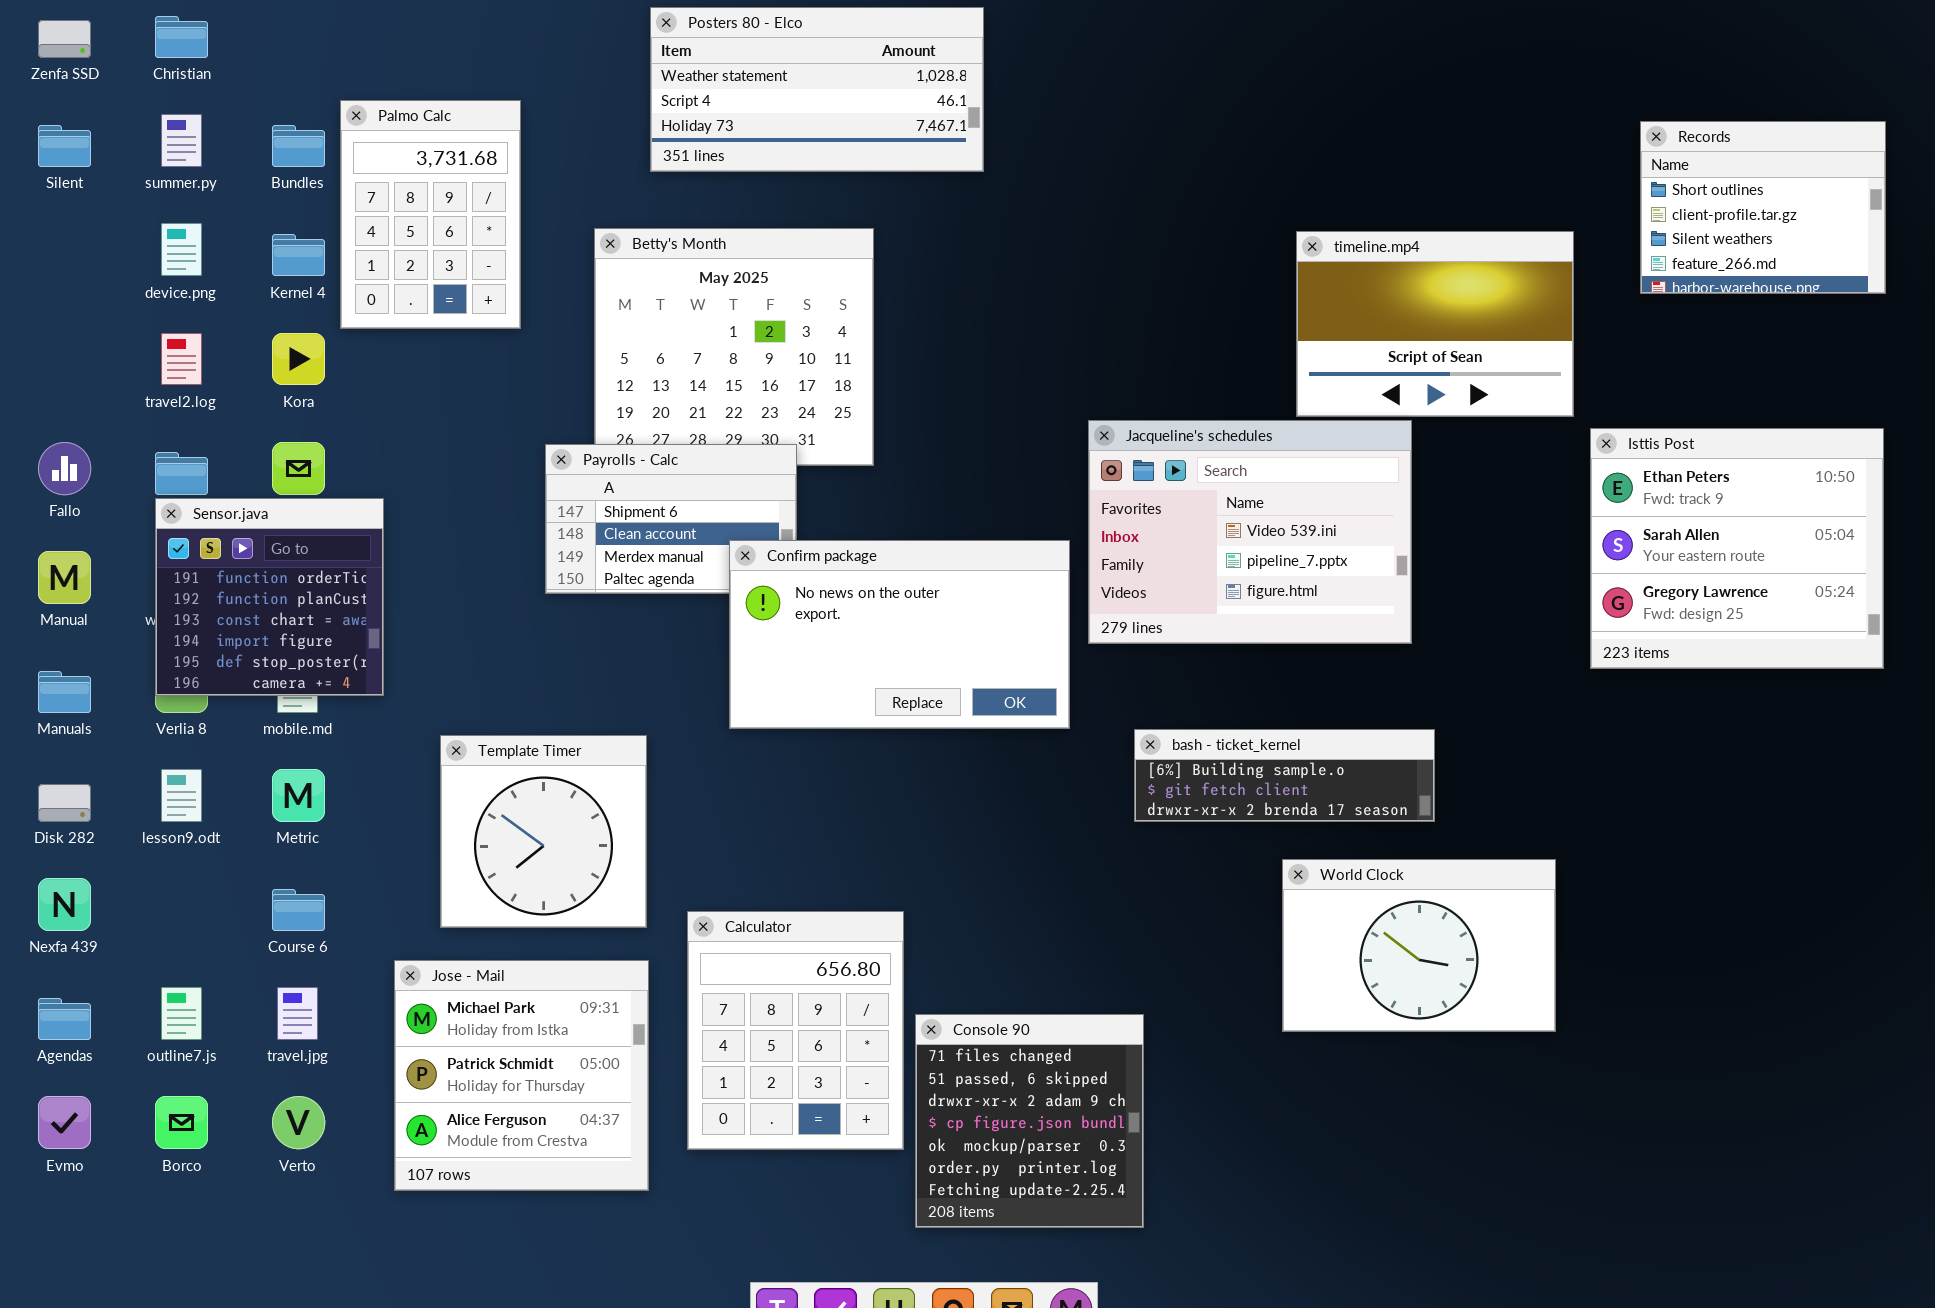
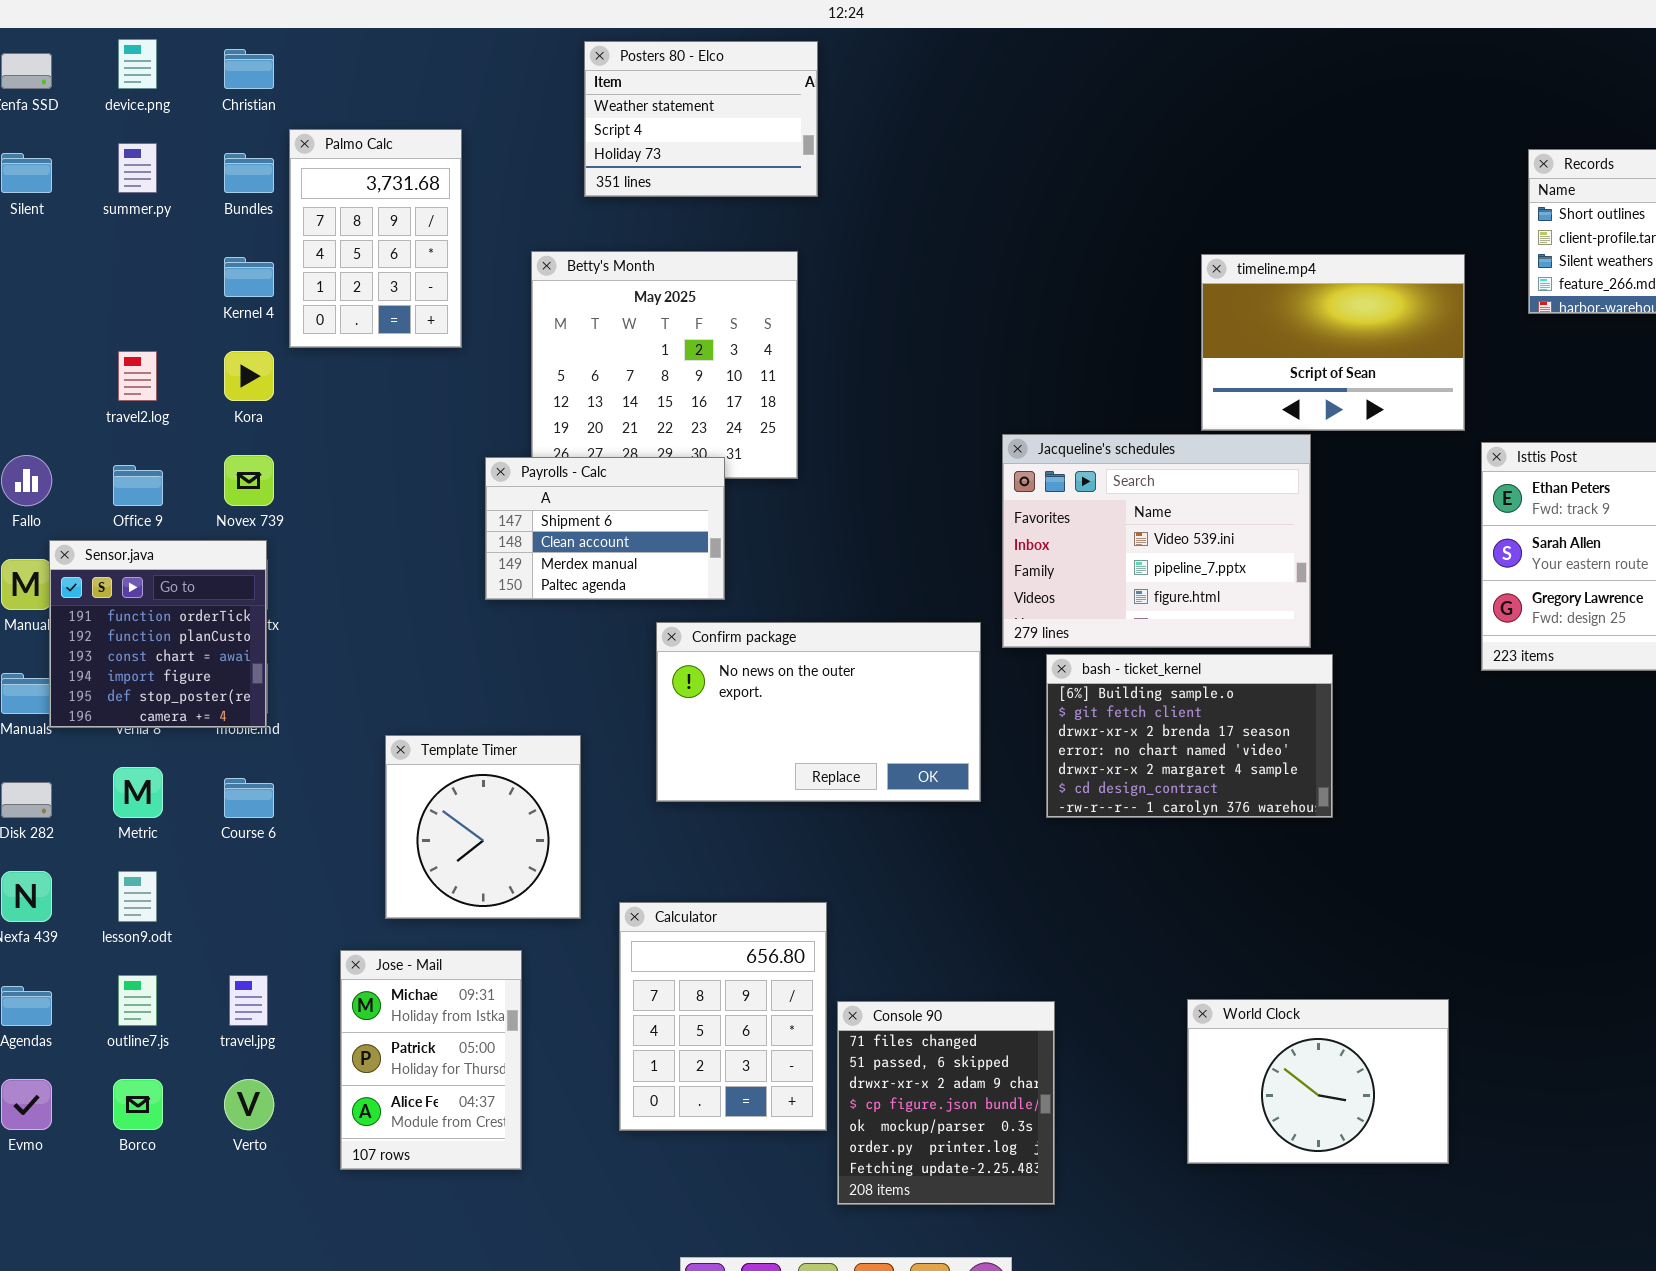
Posters 80 - Elco: [650,7,984,172] -> [584,41,818,197], resized
Christian: [155,16,208,58] -> [224,49,274,89], moved
device.png: [161,223,202,276] -> [118,39,157,89], moved
Sensor.java: [155,498,384,696] -> [49,540,267,728], moved
Confirm package: [729,540,1070,729] -> [656,622,981,802], moved
bash - ticket_kernel: [1134,729,1435,822] -> [1046,654,1333,818], resized
lesson9.odt: [161,769,202,822] -> [118,871,157,922], moved
Metric: [272,769,325,822] -> [113,767,163,818], moved
World Clock: [1282,859,1556,1032] -> [1187,999,1449,1164], moved
Course 6: [272,889,325,931] -> [224,778,274,818], moved
Jose - Mail: [394,960,649,1191] -> [340,950,522,1170], resized

